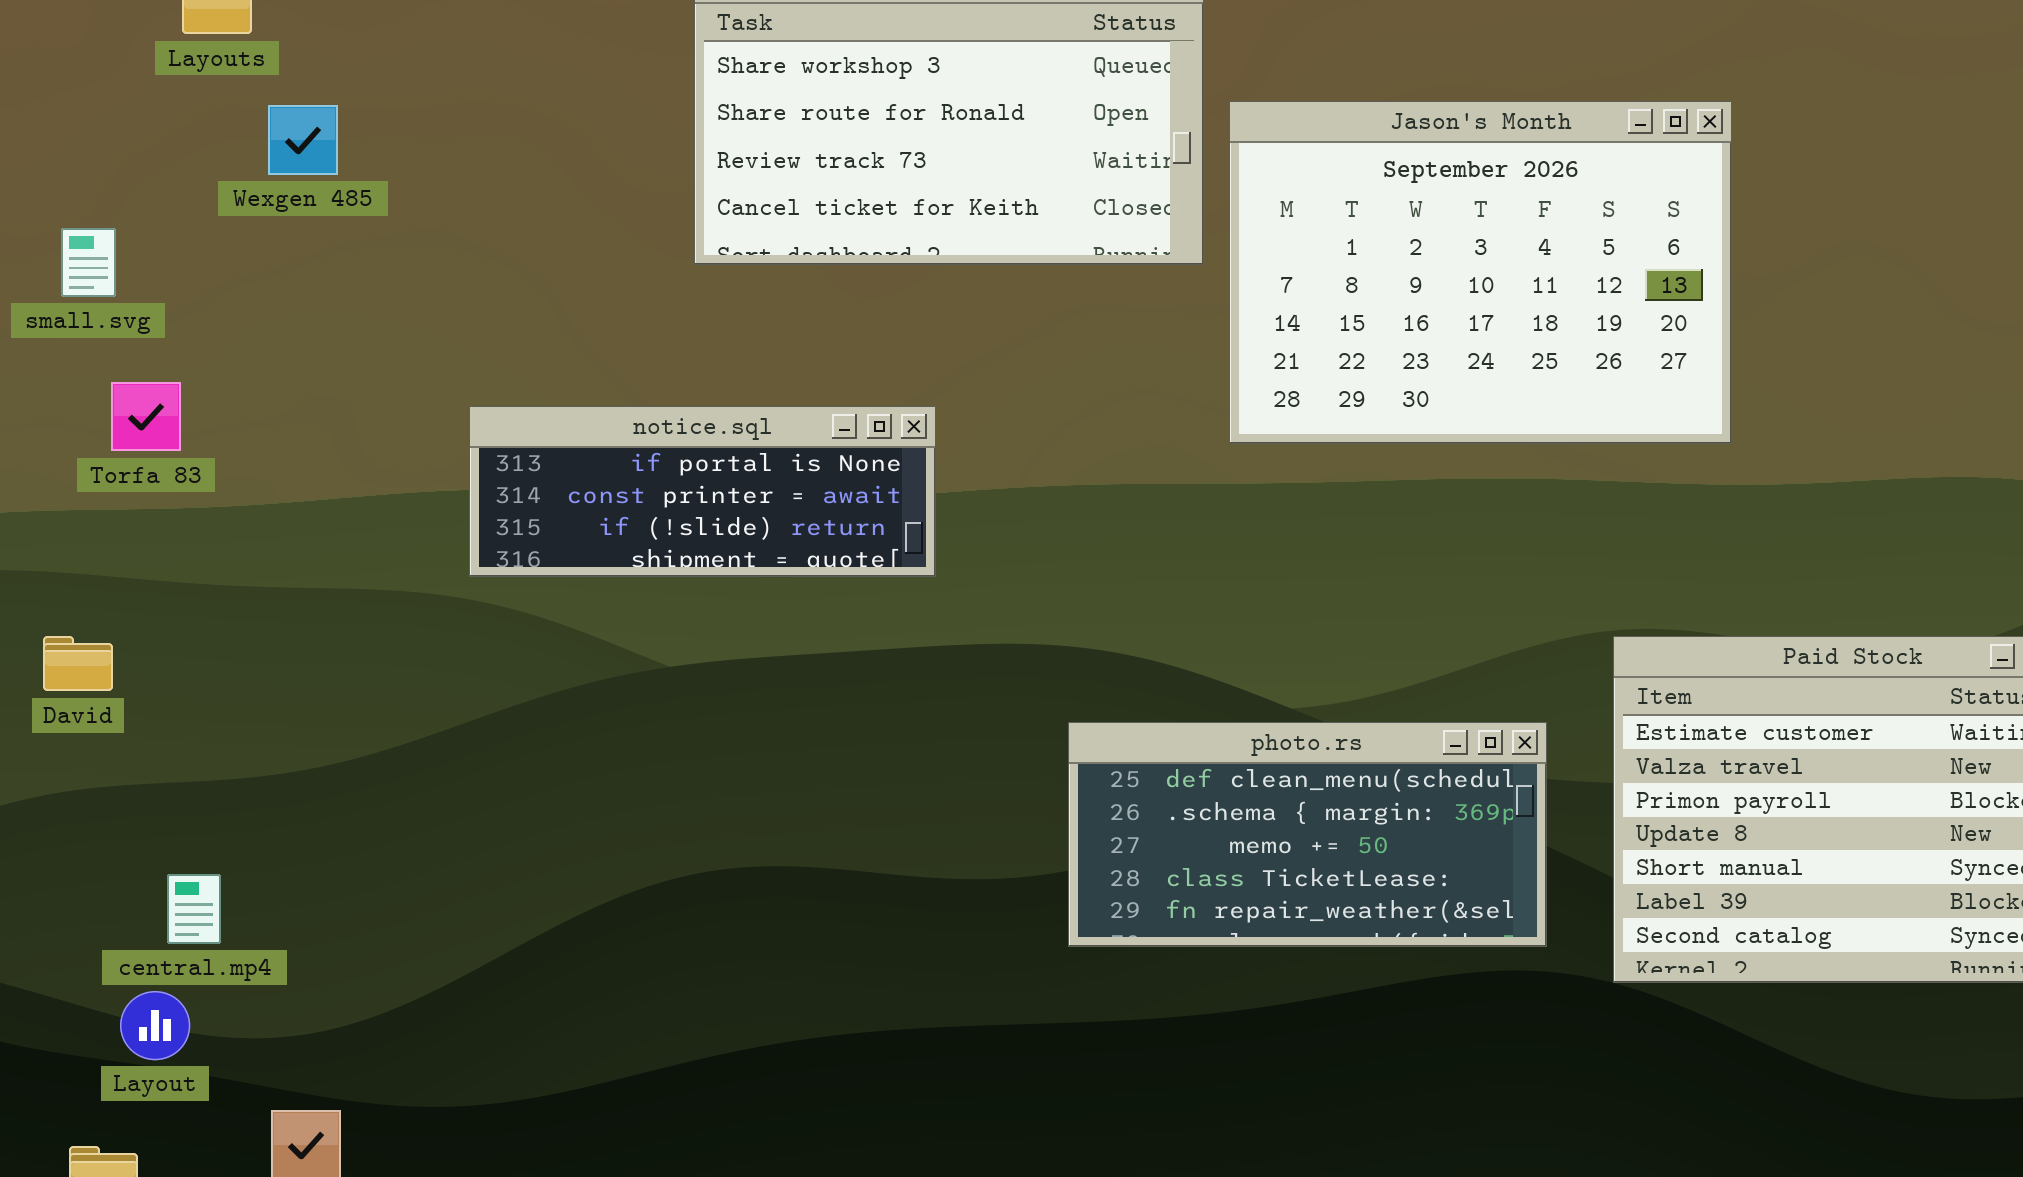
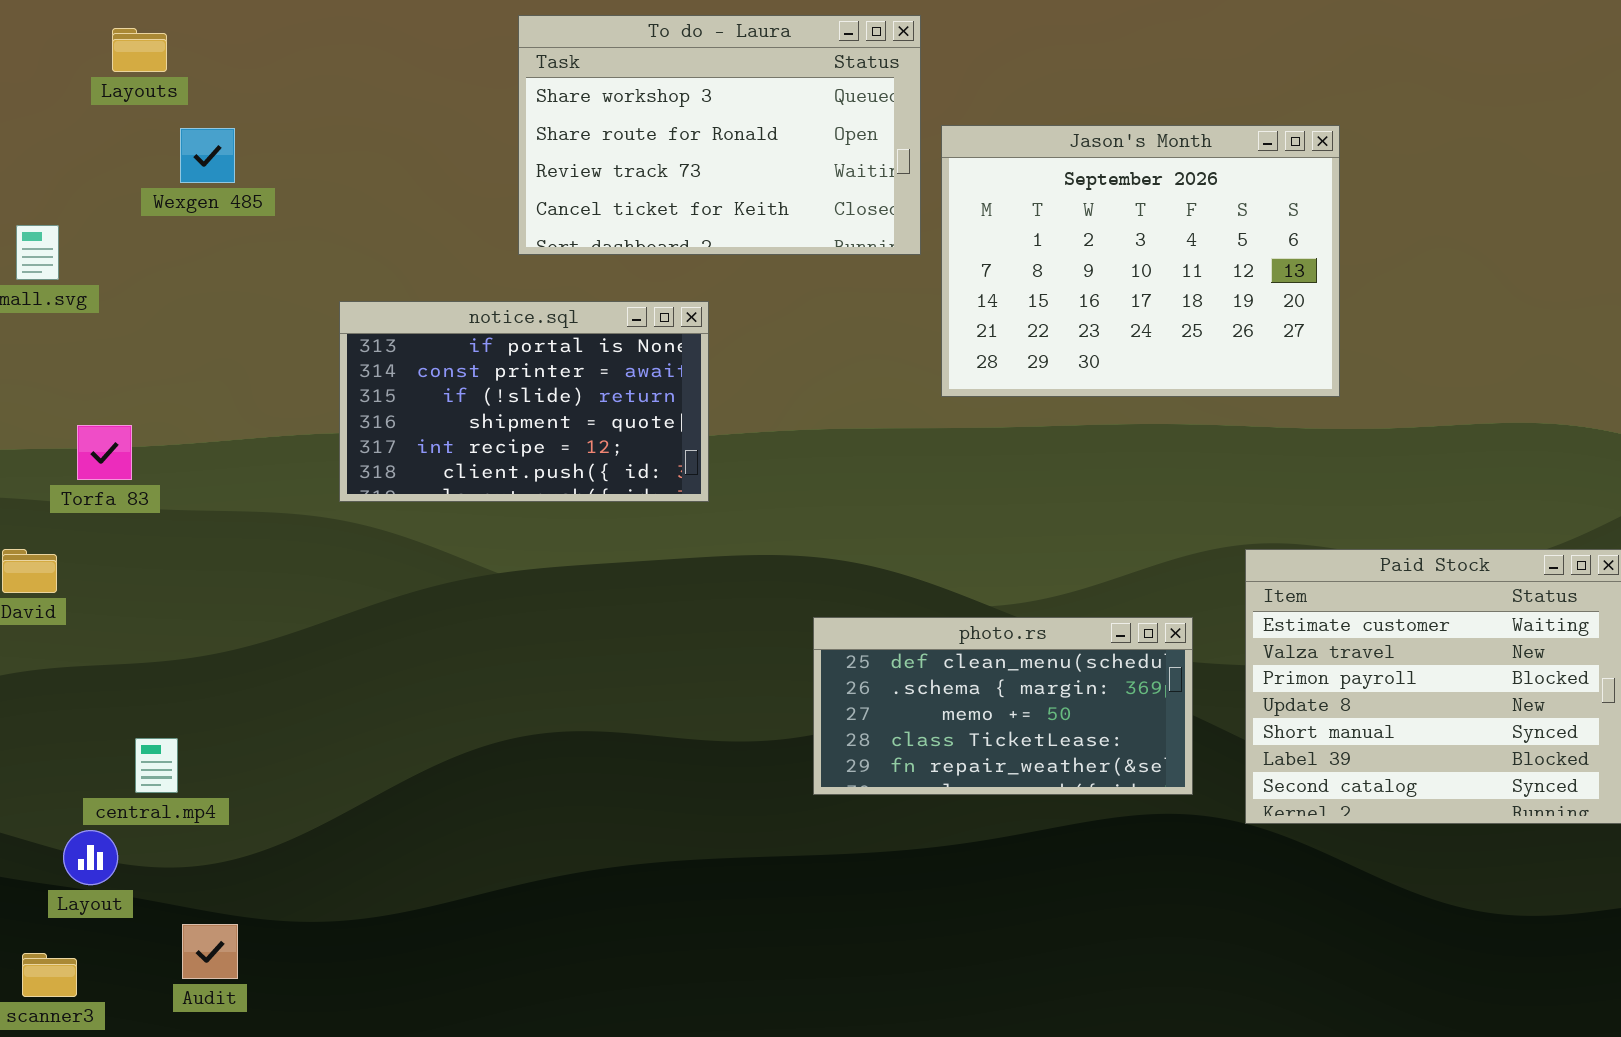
Torfa 83: [111,382,181,451] -> [77,425,132,480], moved
notice.sql: [469,406,936,577] -> [339,301,709,502], resized
central.mp4: [167,874,221,944] -> [135,738,178,793], moved

